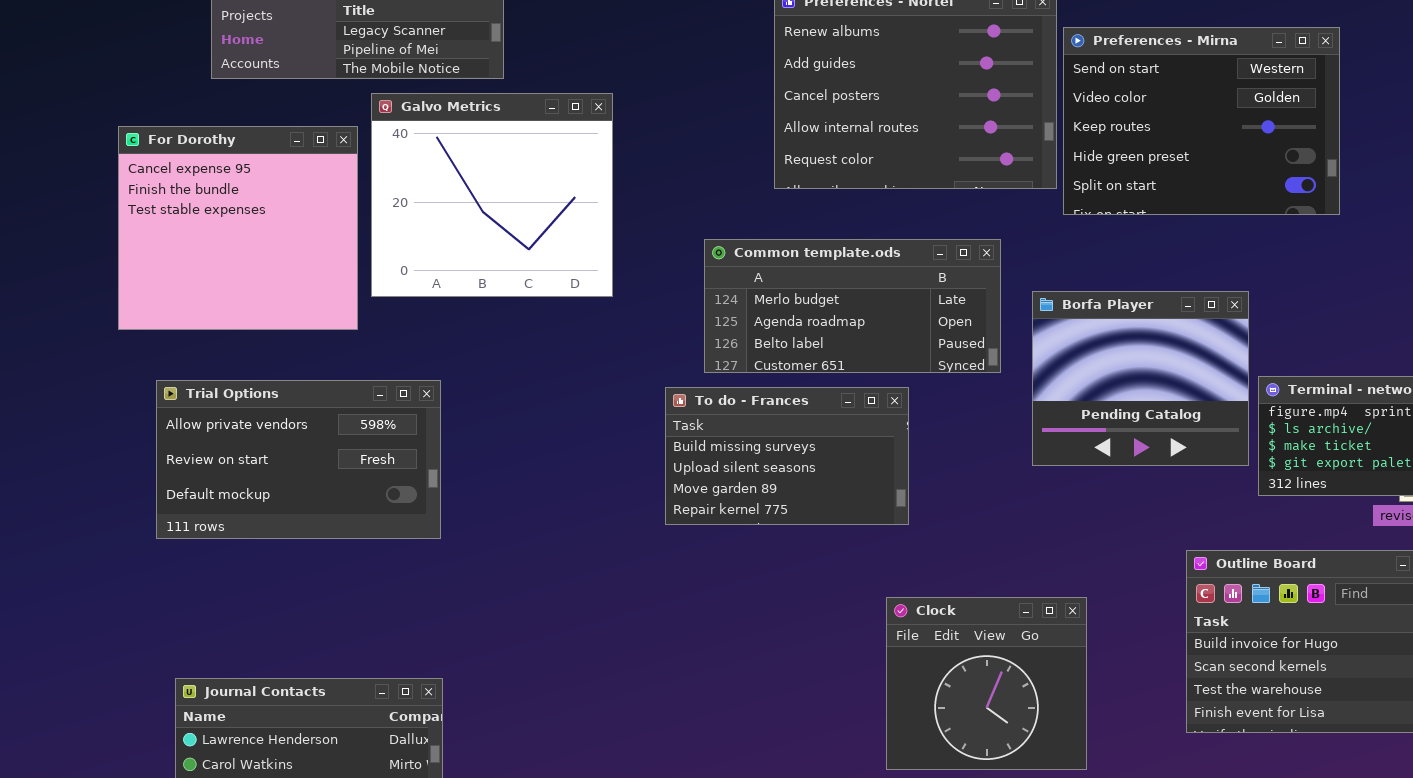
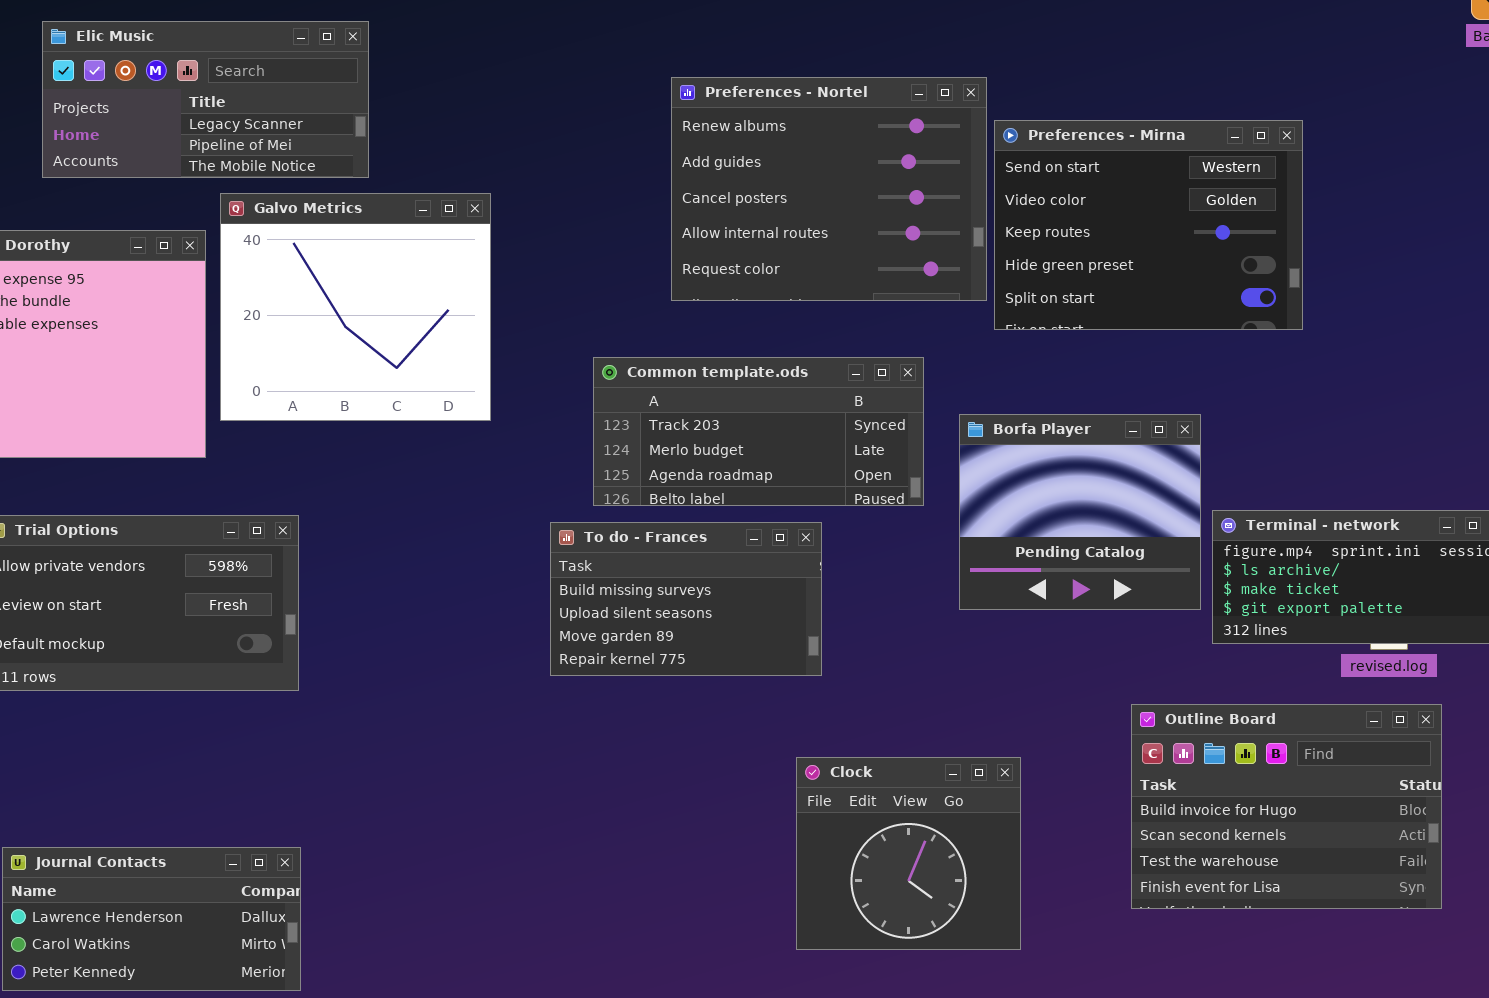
Common template.ods: [704,239,1001,373] -> [593,357,924,506], scrolled up 1 row

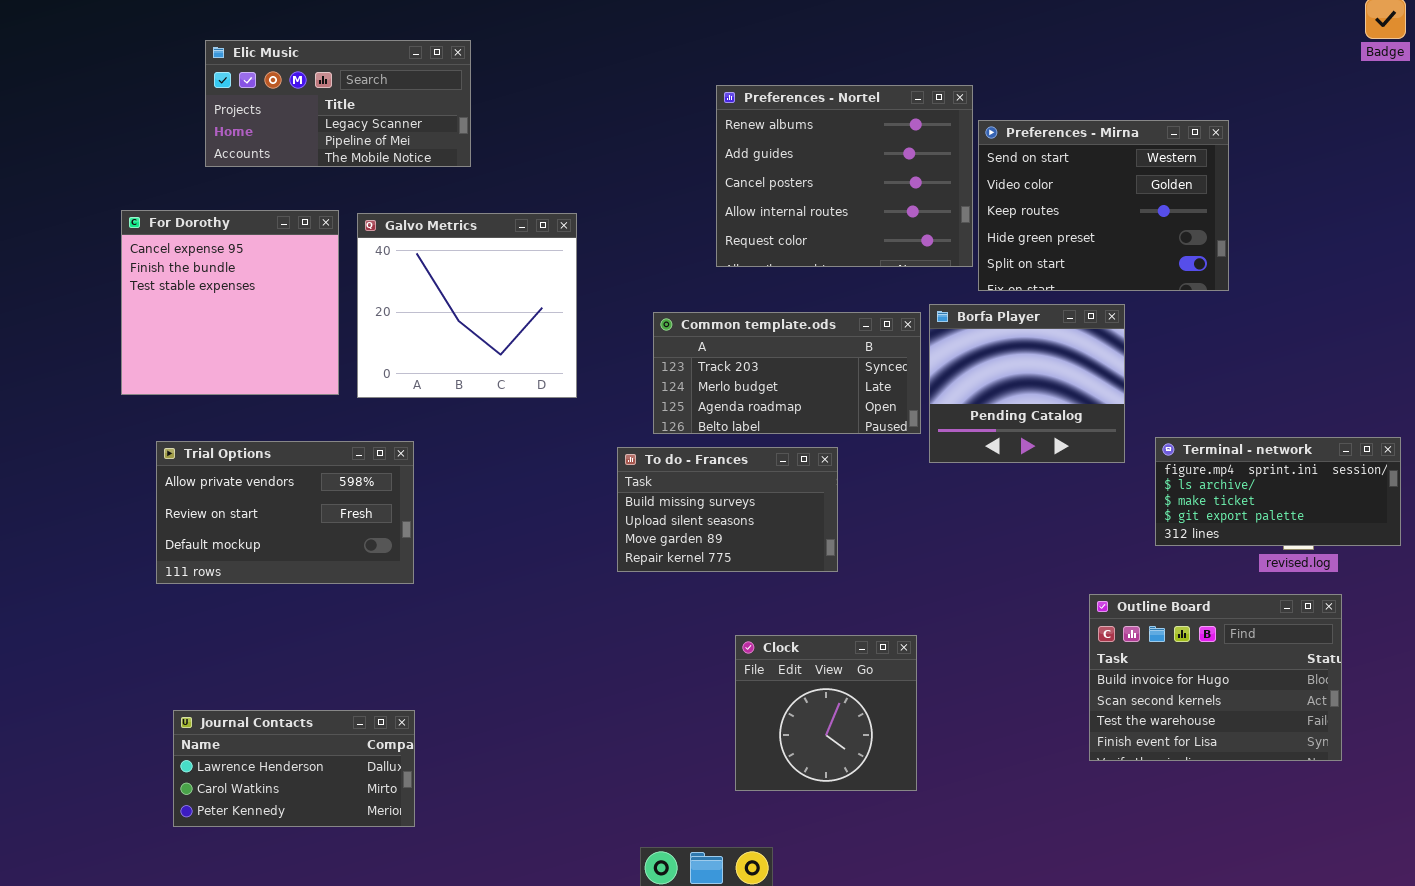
Galvo Metrics: [220,193,491,421] -> [357,213,577,398], moved
Borfa Player: [959,414,1201,610] -> [929,304,1125,463], moved
Clock: [796,757,1021,950] -> [735,635,917,791], moved

